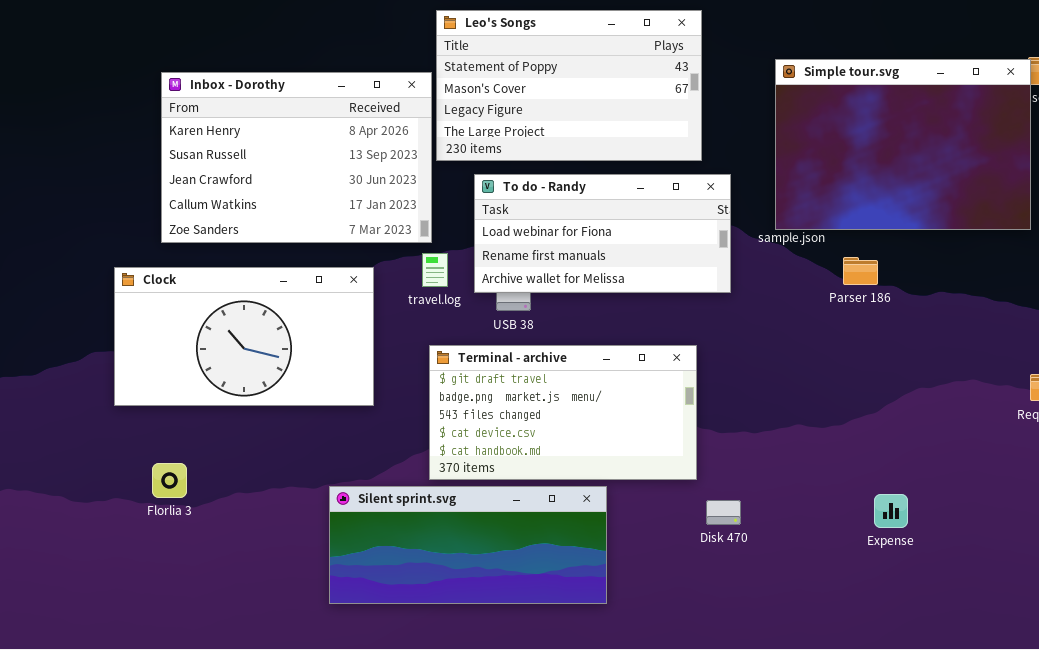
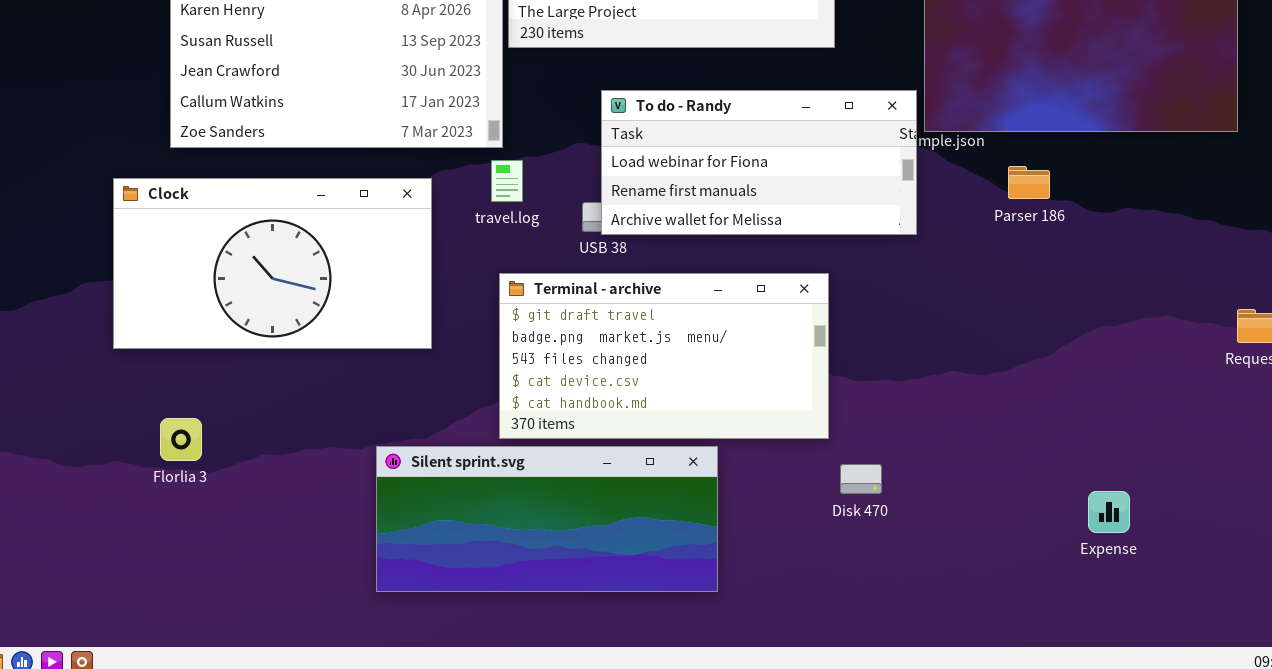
To do - Randy: [474,174,731,293] -> [601,90,917,235], moved
Expense: [874,494,908,528] -> [1088,491,1130,533], moved

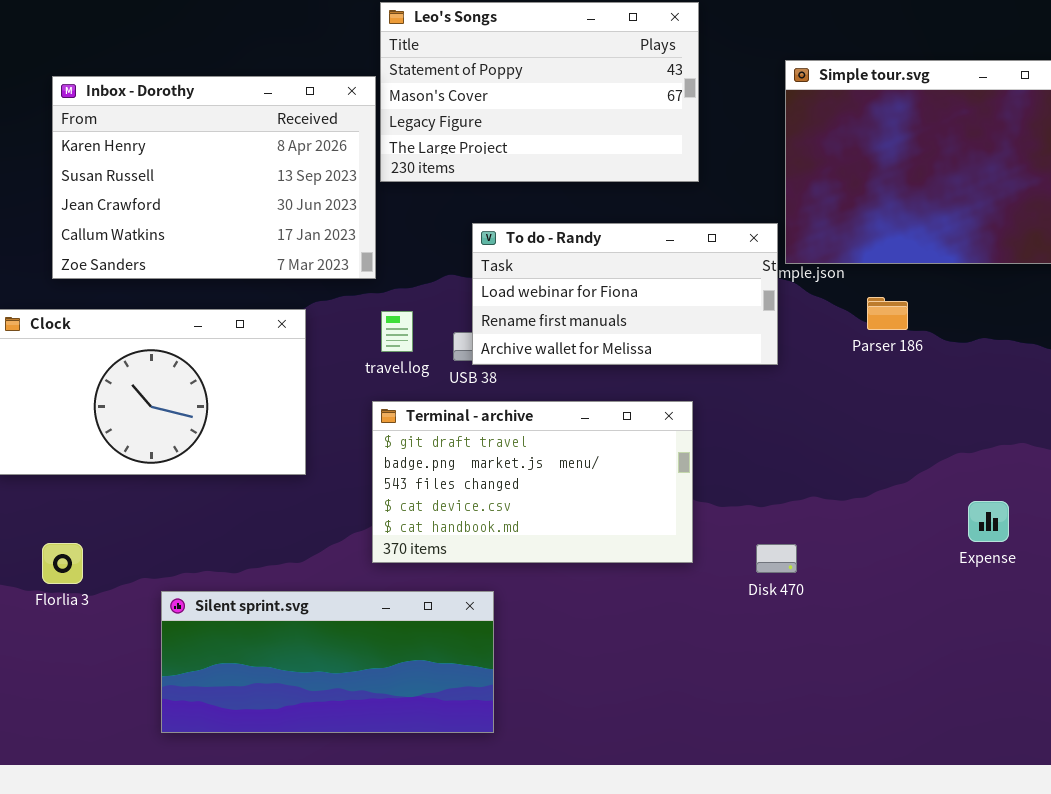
travel.log: [491,160,523,202] -> [381,311,413,352], moved
Silent sprint.svg: [376,446,718,592] -> [161,591,494,733], moved
Disk 470: [840,464,882,494] -> [756,544,797,573], moved
Expense: [1088,491,1130,533] -> [968,501,1009,542], moved

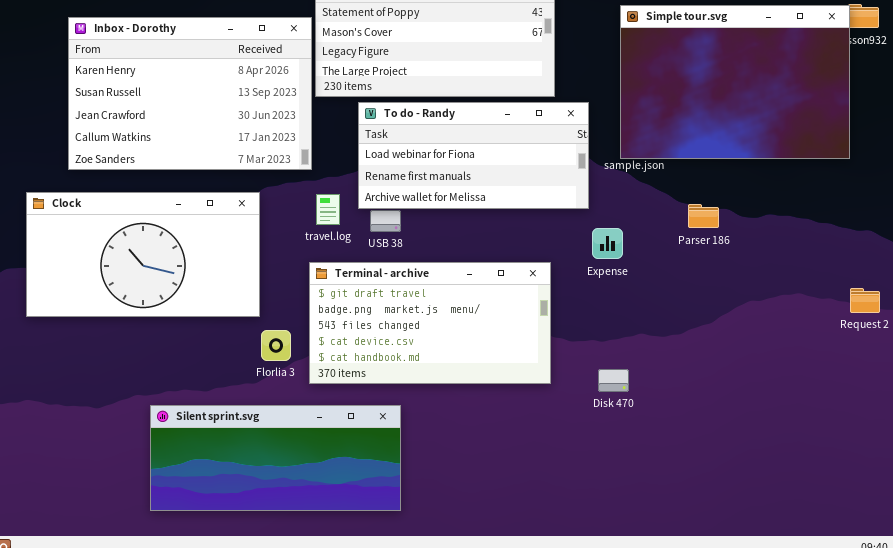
To do - Randy: [472,223,778,365] -> [358,102,589,209], moved
Parser 186: [867,297,908,330] -> [688,204,719,228], moved
Expense: [968,501,1009,542] -> [592,228,623,259], moved
Florlia 3: [42,543,83,584] -> [261,330,291,361], moved

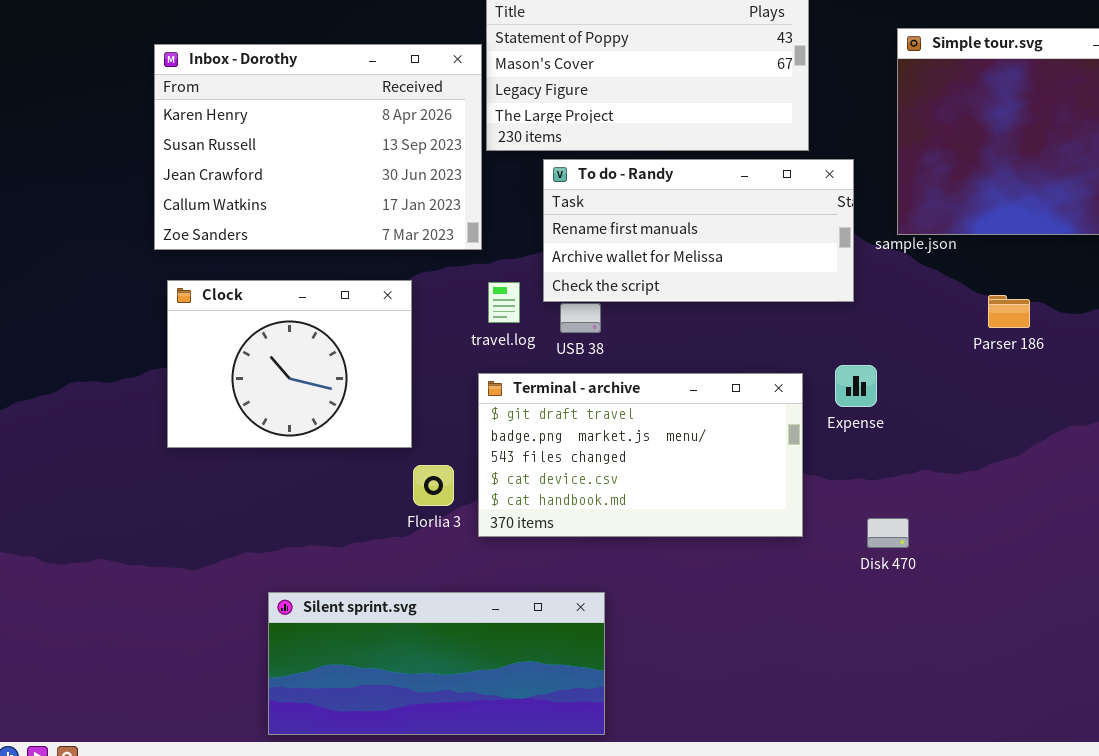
To do - Randy: [358,102,589,209] -> [543,159,854,302], scrolled down 1 row
Clock: [26,192,260,317] -> [167,280,412,448], resized
Expense: [592,228,623,259] -> [835,365,877,407], moved
Silent sprint.svg: [150,405,401,511] -> [268,592,605,735], moved

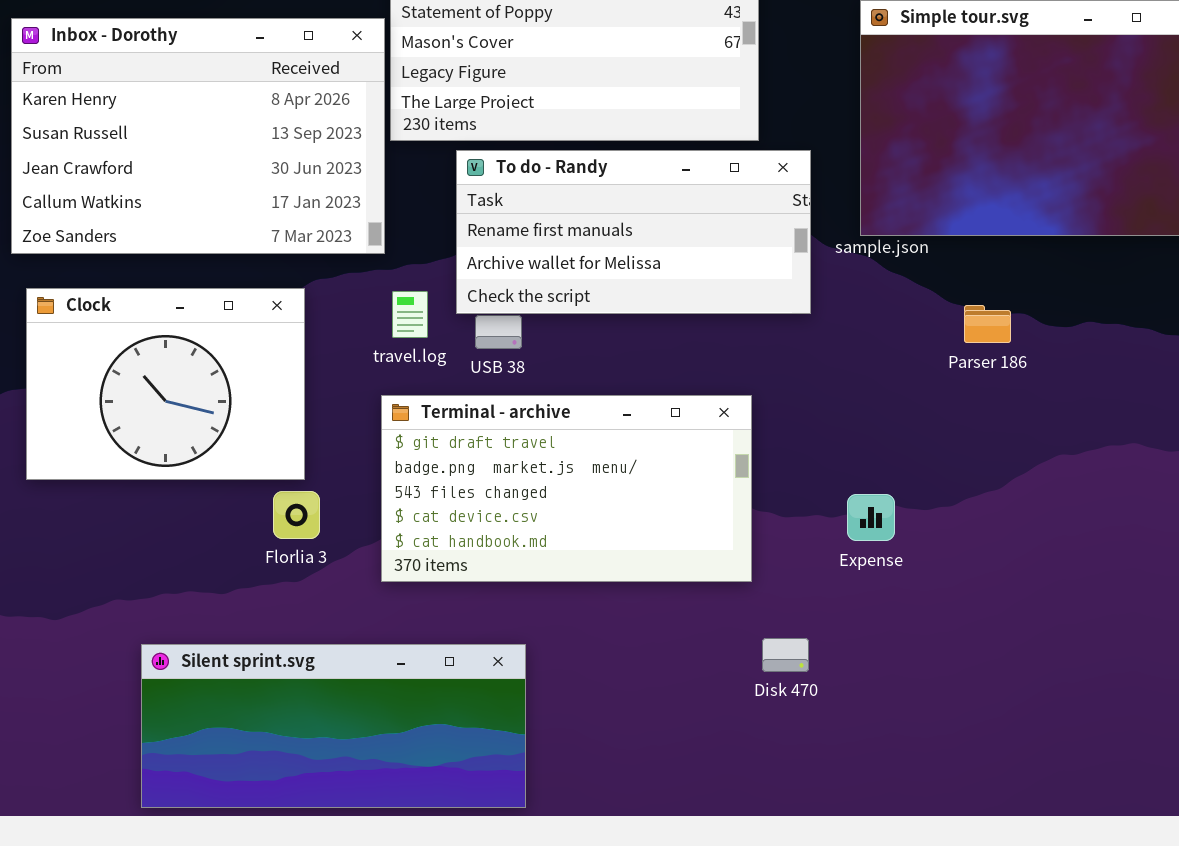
Expense: [835,365,877,407] -> [847,494,895,541], moved
Florlia 3: [413,465,454,506] -> [273,491,320,539], moved
Disk 470: [867,518,909,548] -> [762,638,809,672], moved

